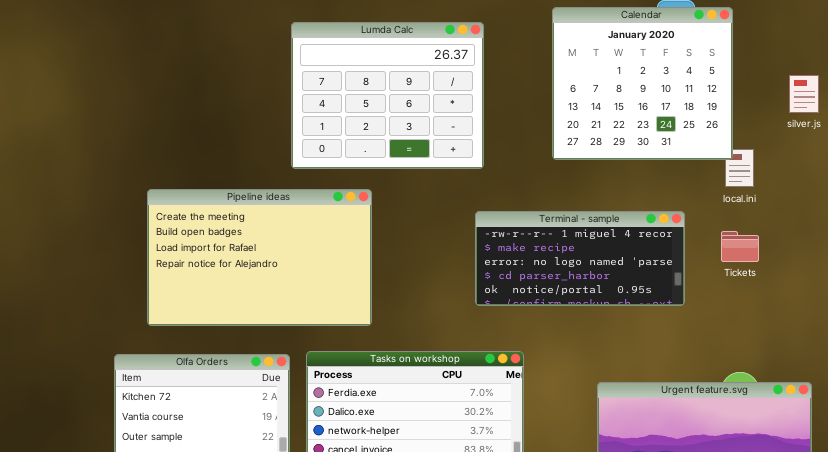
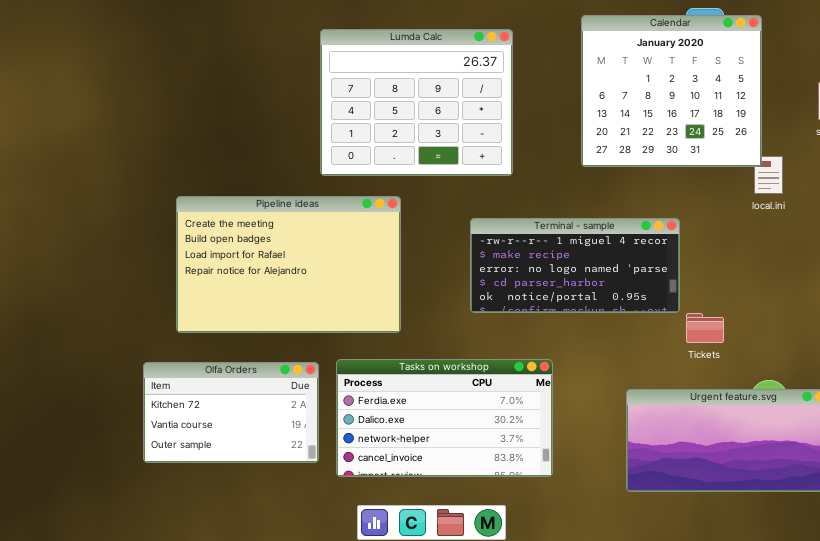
Terminal - sample: [475,211,685,306] -> [470,218,680,313], moved
Tickets: [721,231,759,262] -> [686,313,724,343], moved

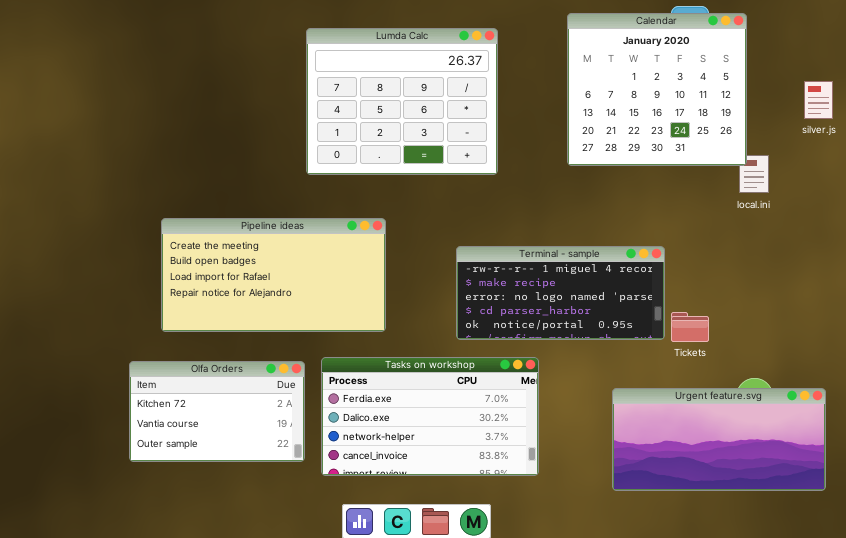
Pipeline ideas: [176,196,401,333] -> [161,218,386,332], resized
Terminal - sample: [470,218,680,313] -> [456,246,665,340], moved

